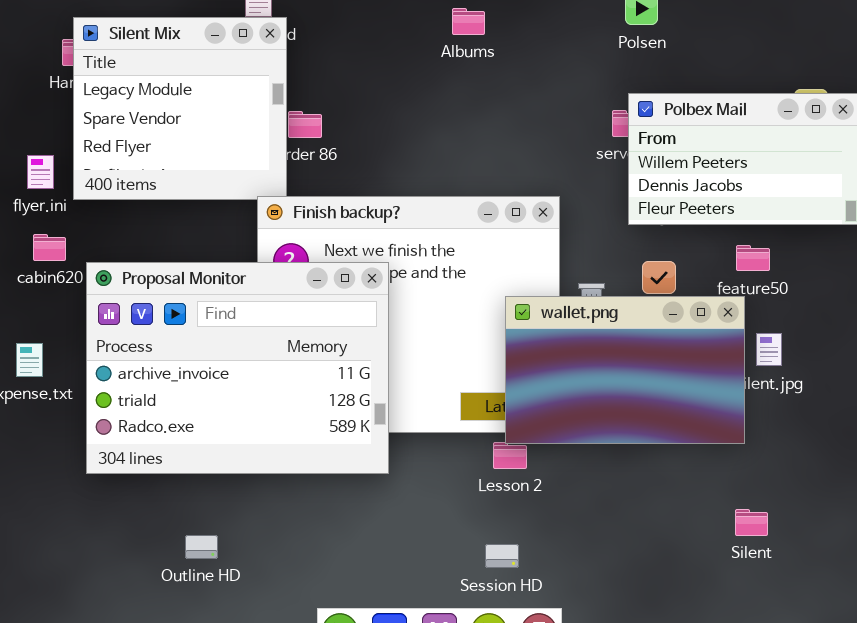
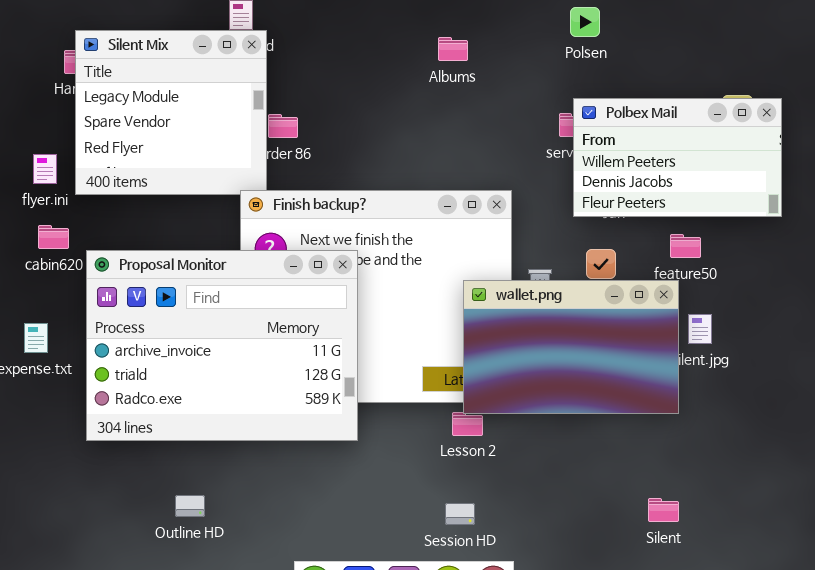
Albums: [452,8,485,35] -> [438,37,468,61], moved
Silent: [735,509,768,536] -> [648,498,679,522], moved

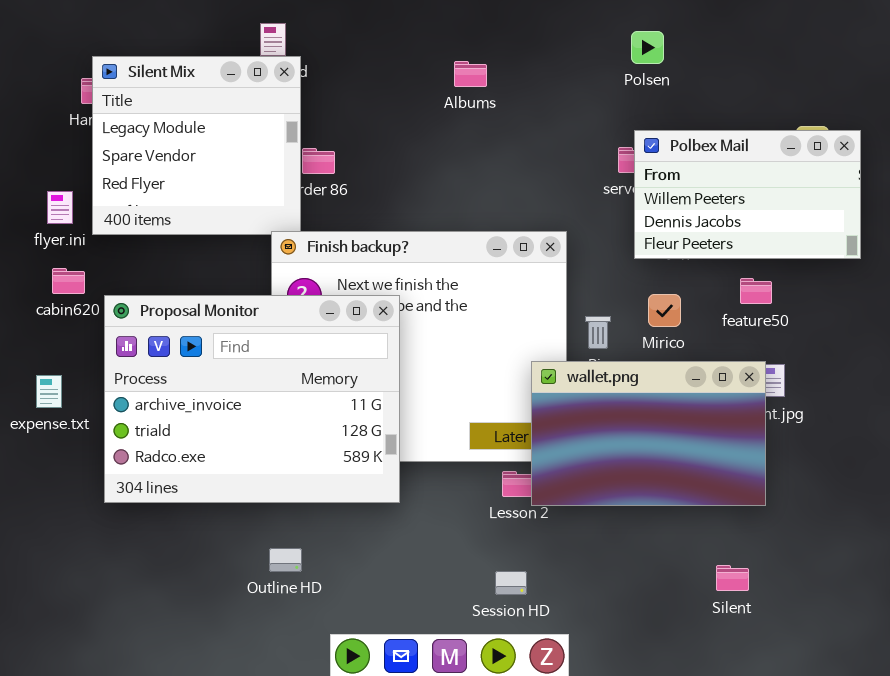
Albums: [438,37,468,61] -> [454,61,487,87], moved
wallet.png: [463,280,679,414] -> [531,361,766,506], moved
Outline HD: [175,495,205,517] -> [269,548,302,572], moved

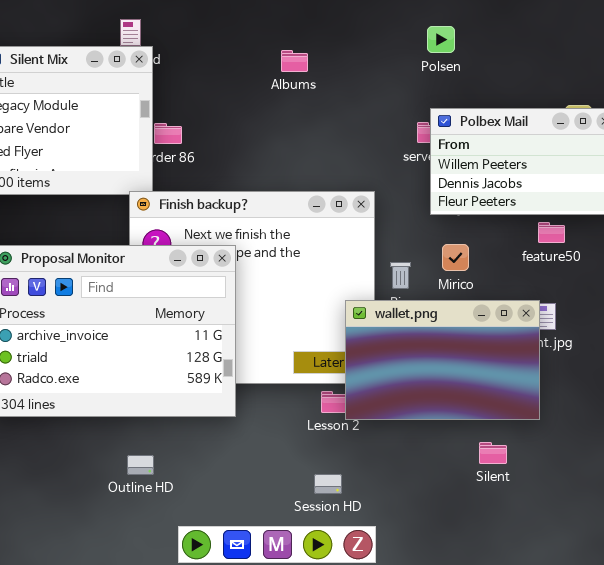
feature50: [740,278,772,304] -> [538,222,565,243], moved
Silent: [716,565,749,591] -> [479,442,507,464], moved

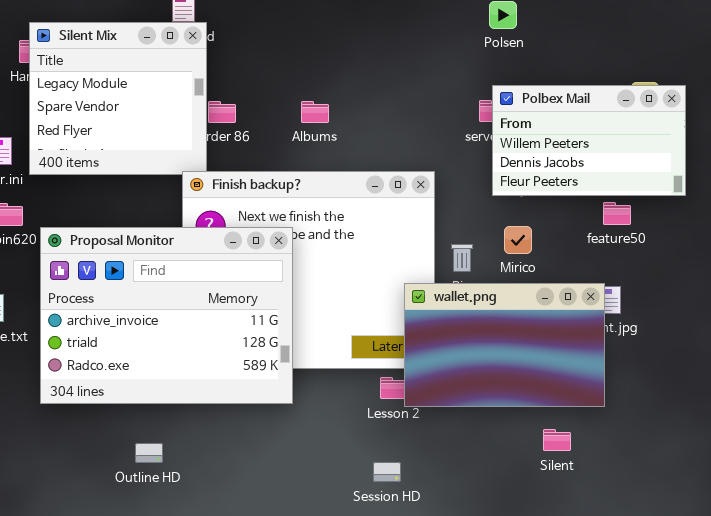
Albums: [281,50,308,72] -> [301,101,329,123], moved
Outline HD: [127,455,154,475] -> [135,443,163,463], moved

